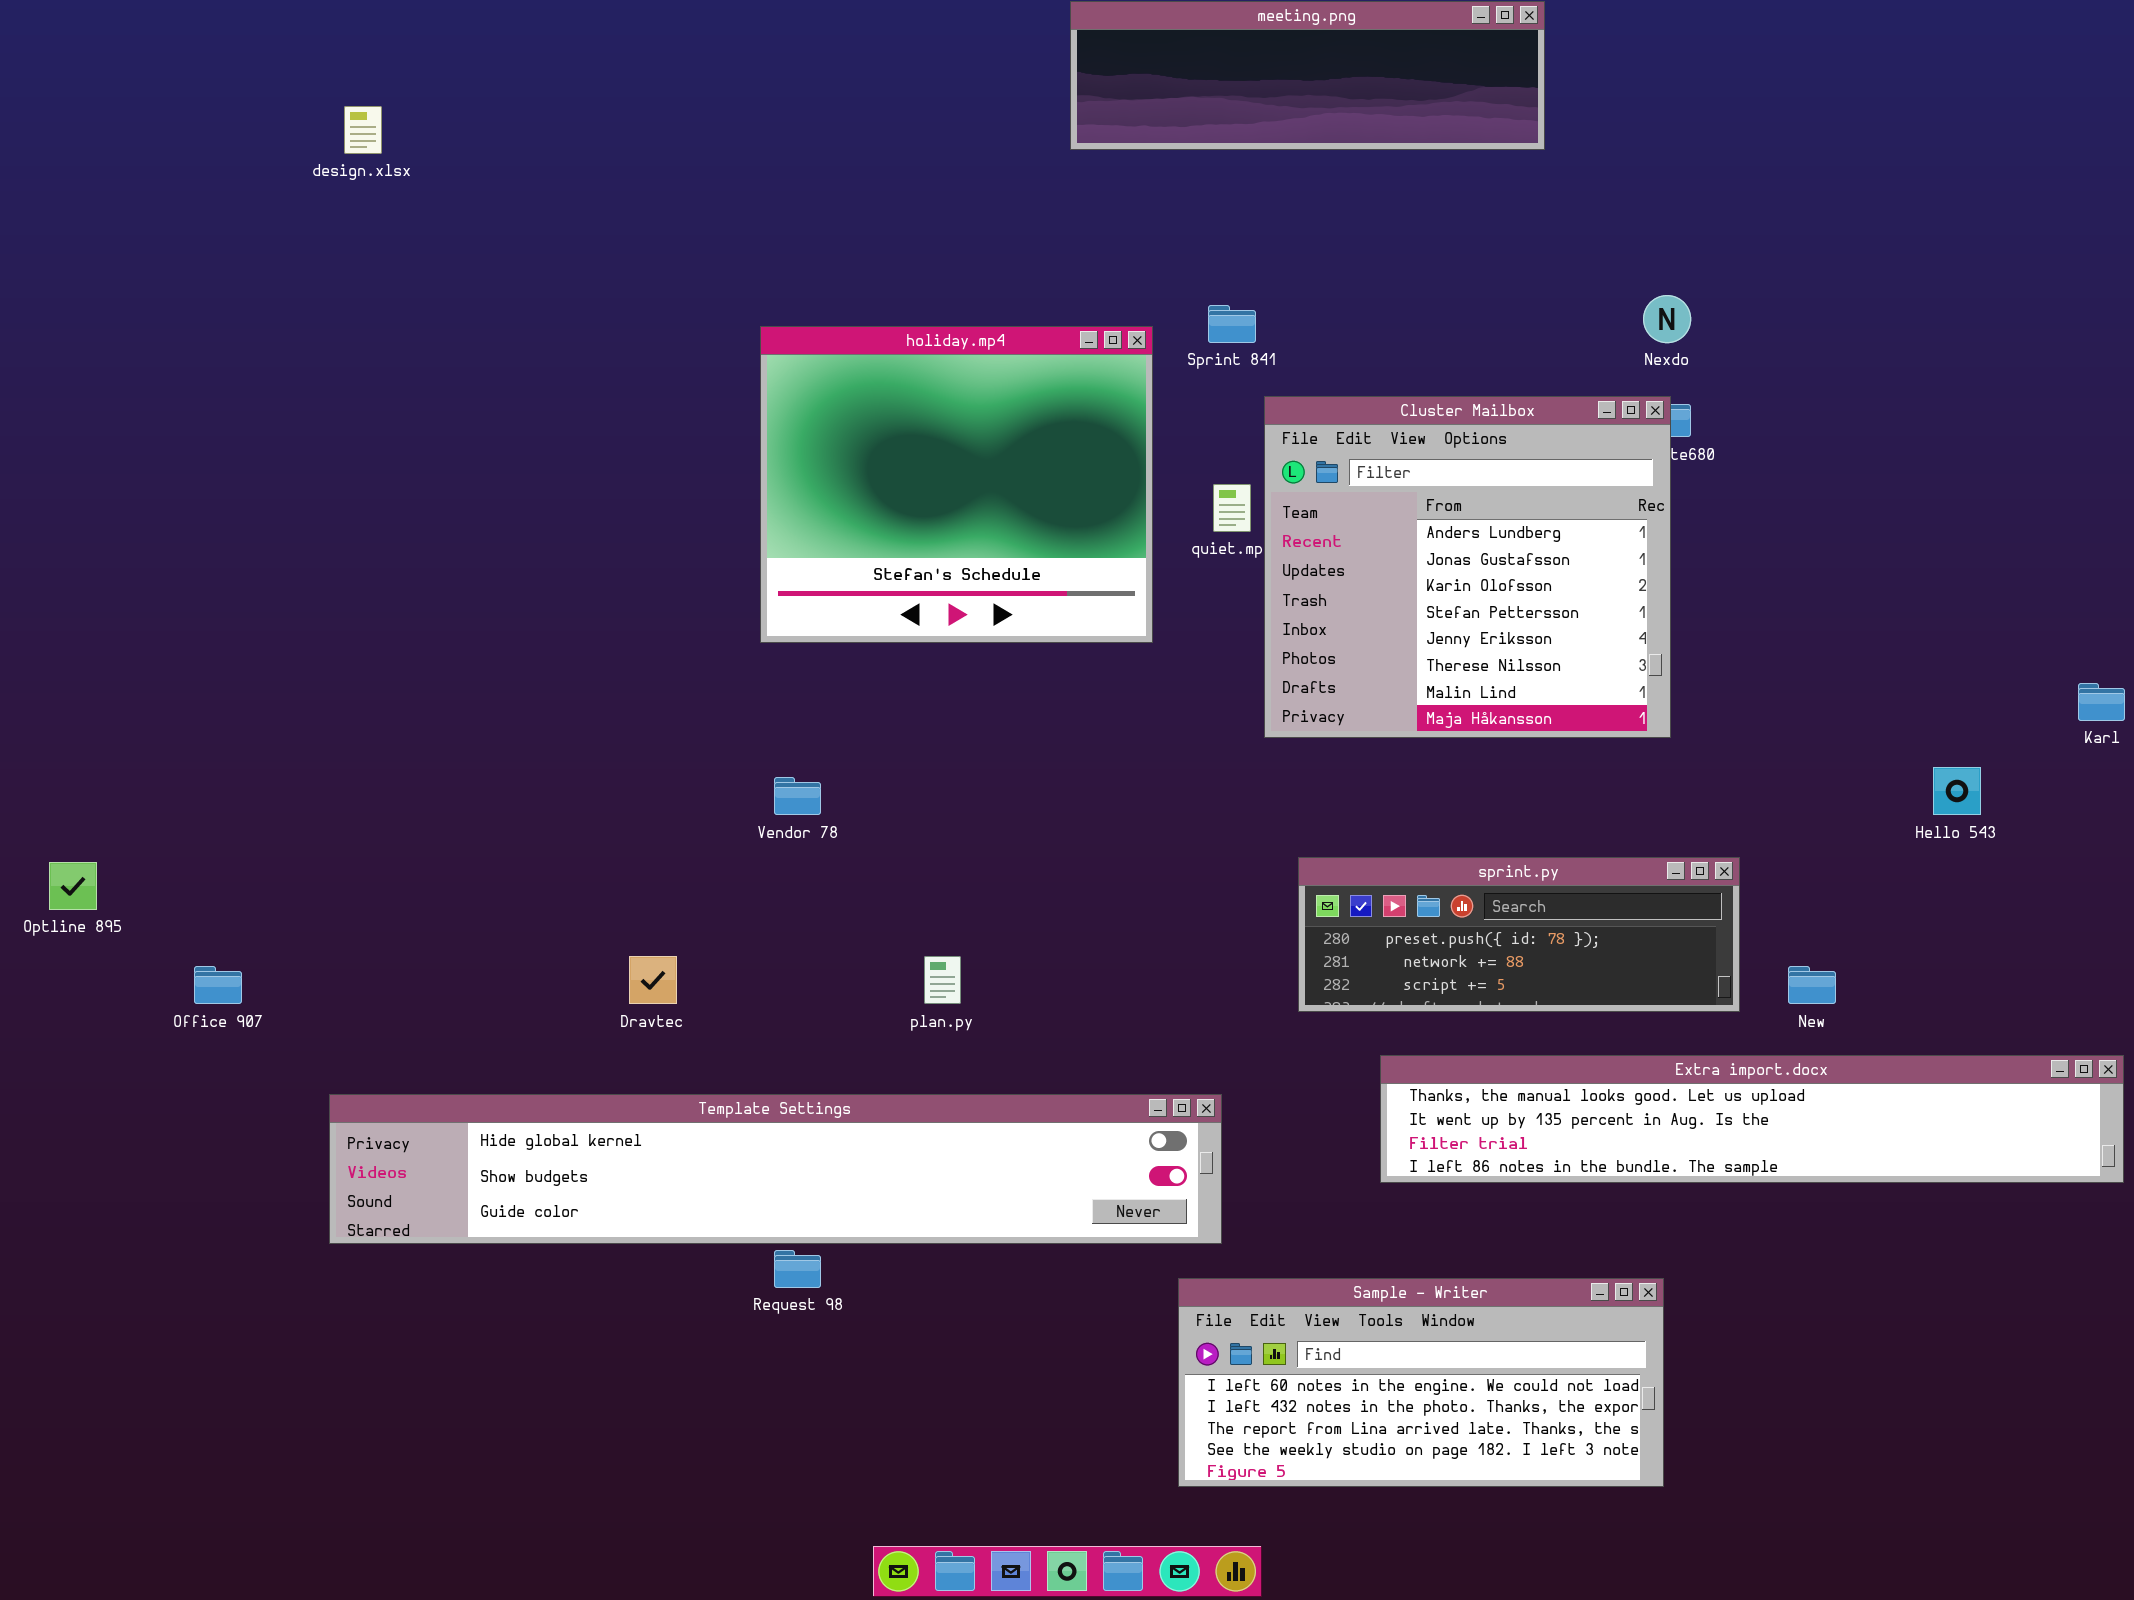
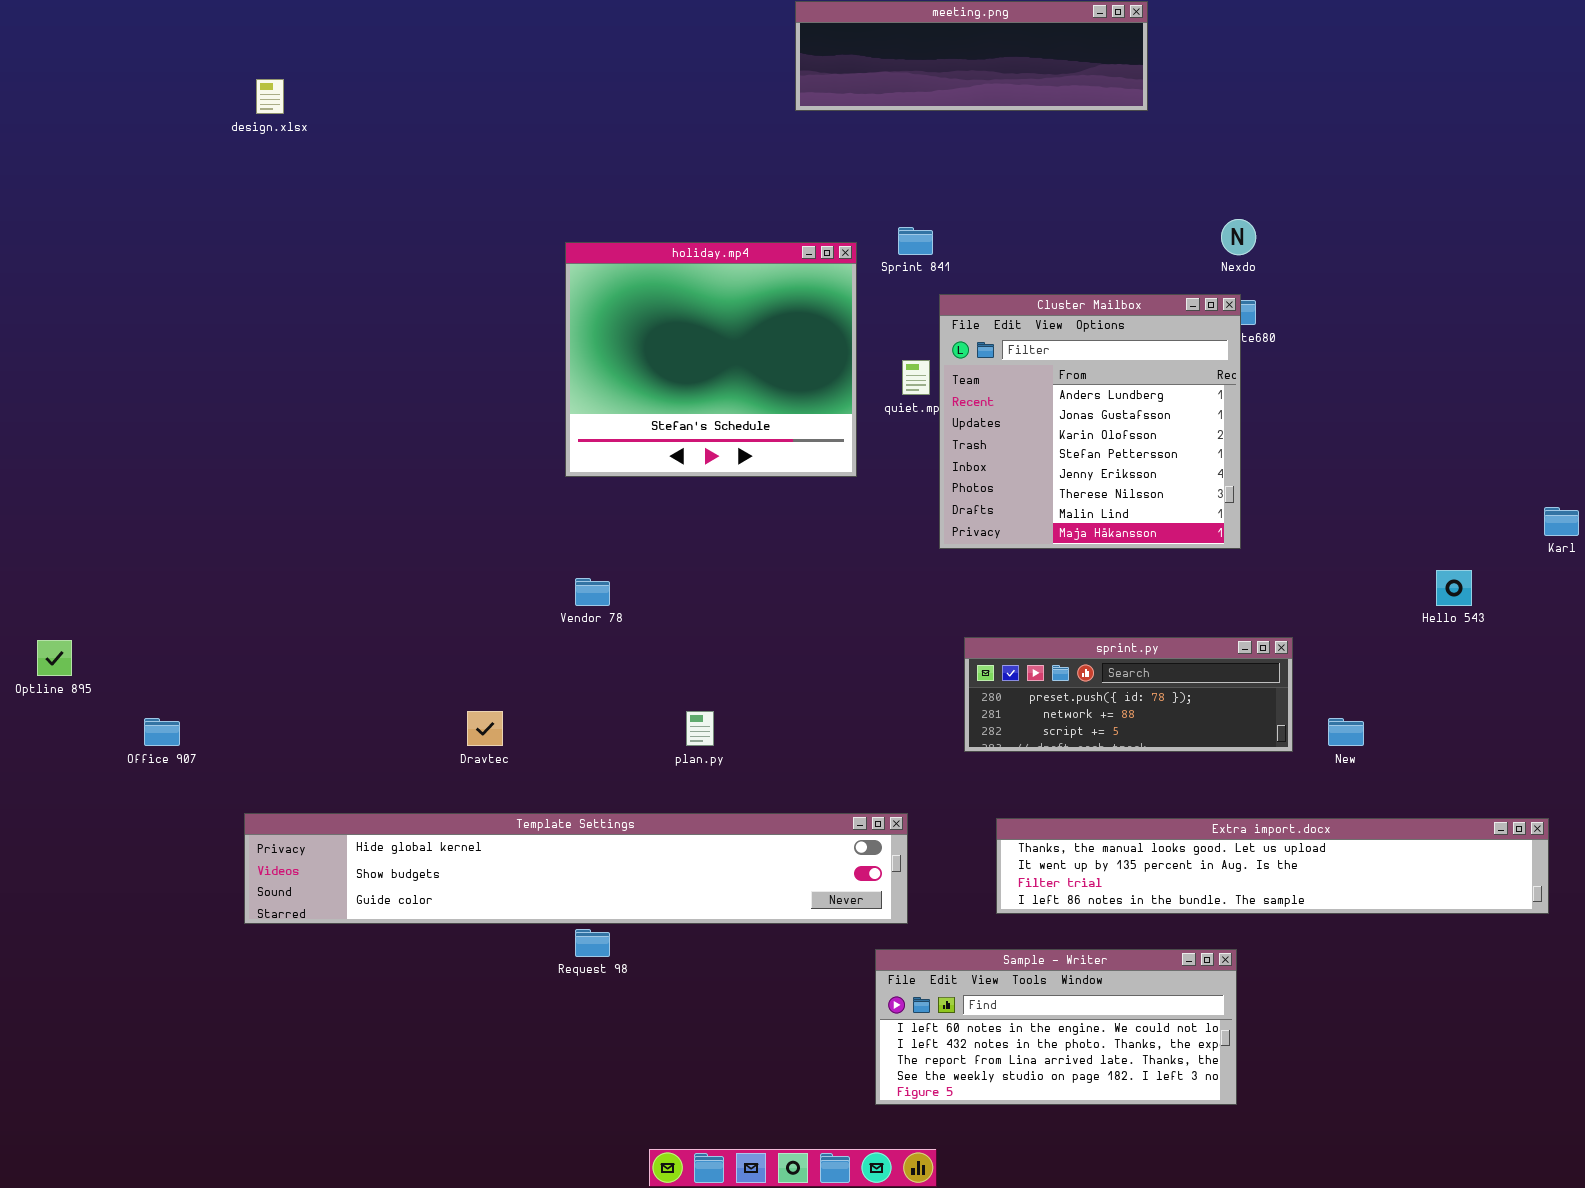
Extra import.docx: [1380,1055,2124,1183] -> [996,818,1549,914], moved

